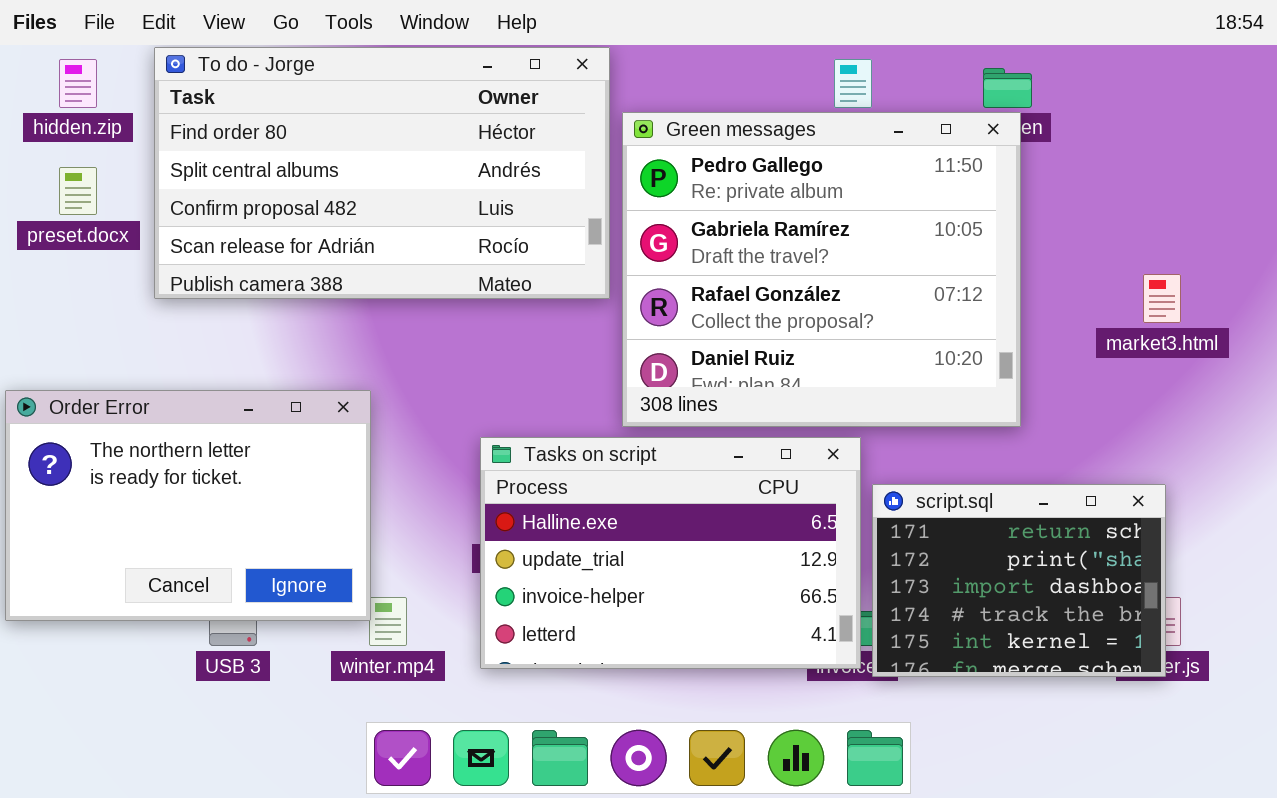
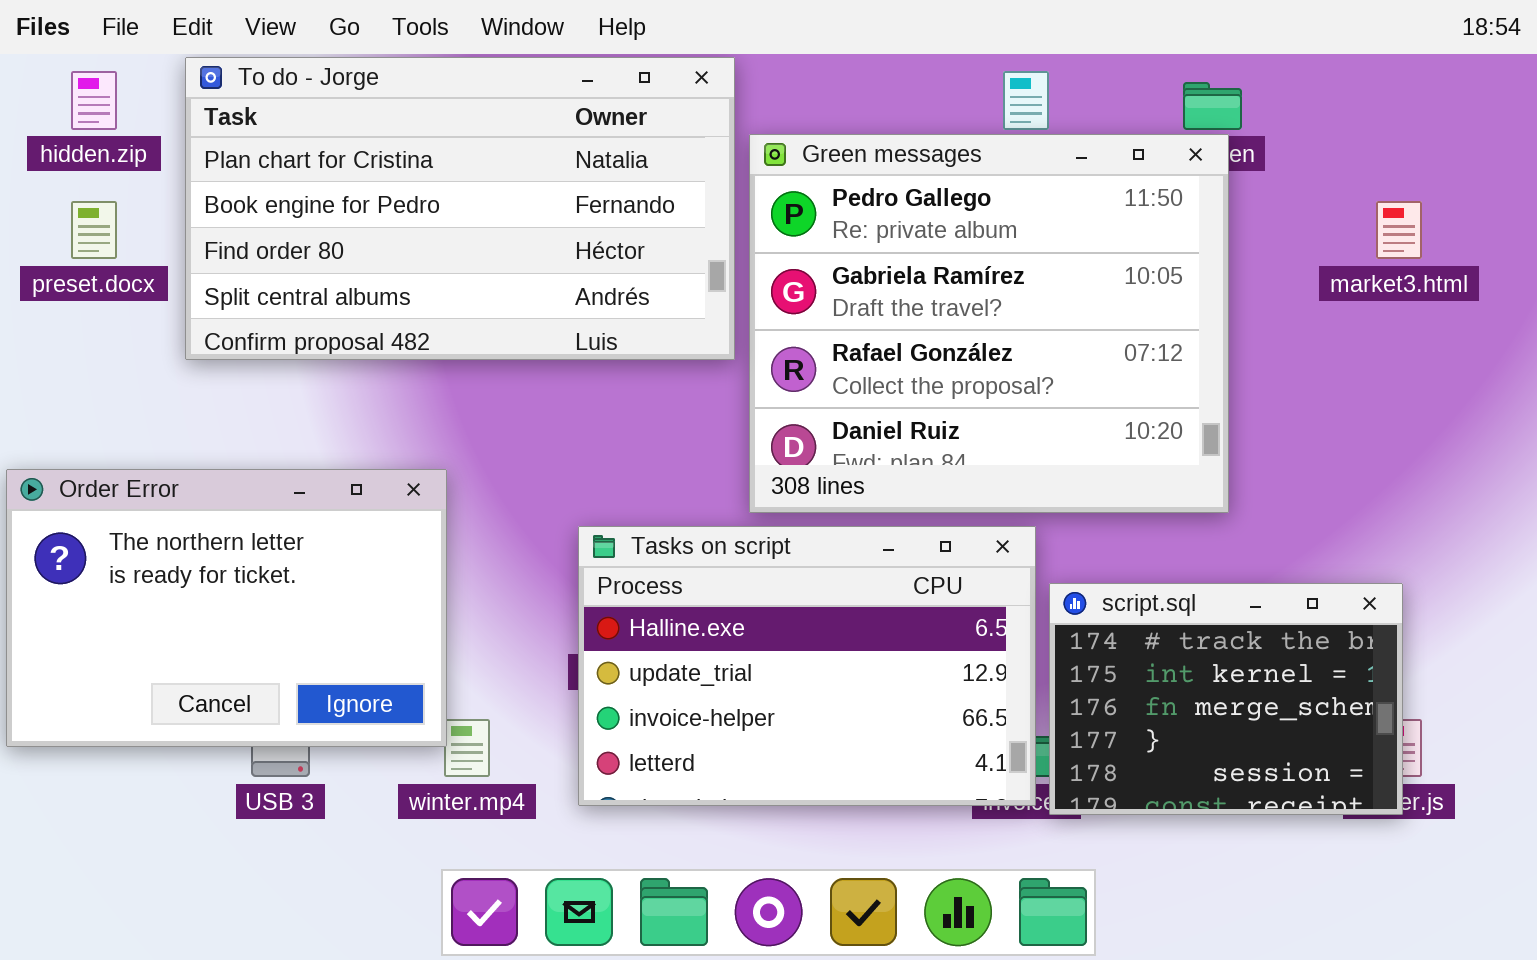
To do - Jorge: [154,47,610,299] -> [185,57,735,360], scrolled up 2 rows
market3.html: [1143,274,1181,323] -> [1376,201,1422,259], moved
script.sql: [872,484,1166,677] -> [1049,583,1403,815], scrolled down 3 rows

